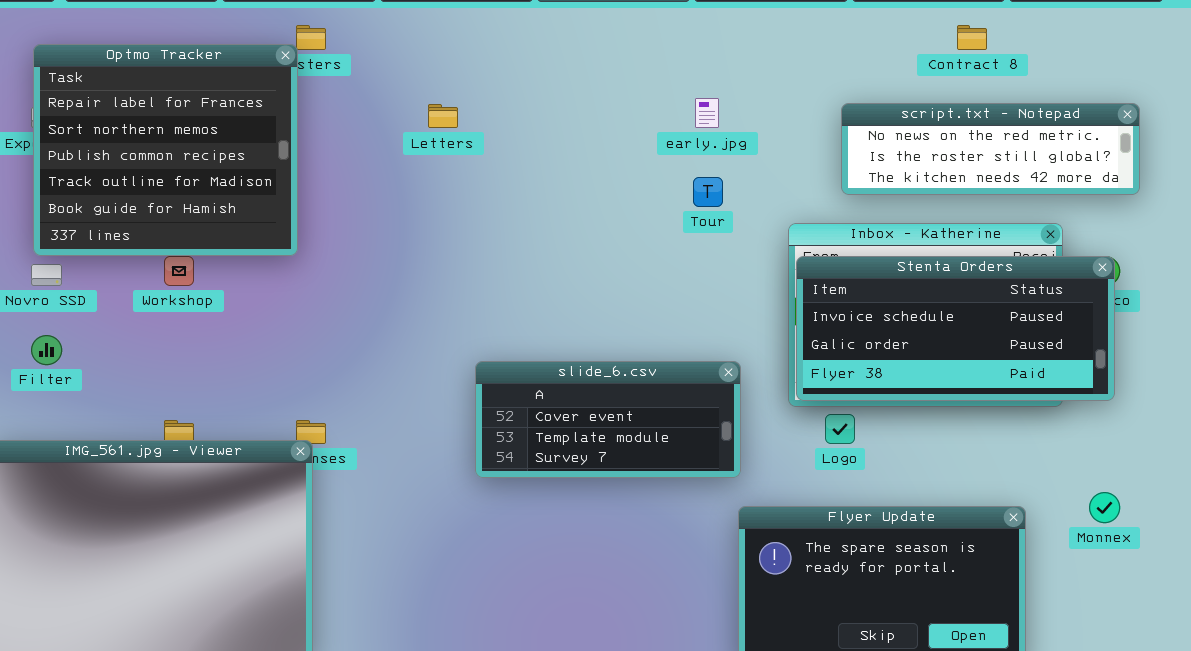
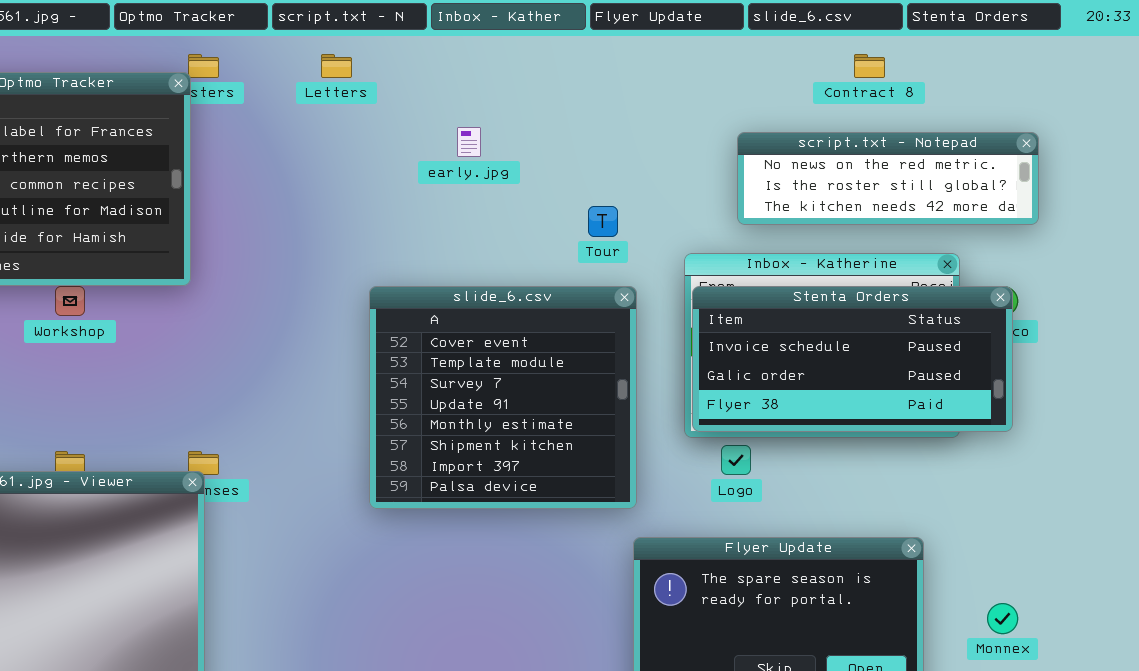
early.jpg: [695,98,719,128] -> [457,127,481,157], moved
Letters: [428,104,458,128] -> [321,54,352,78], moved
slide_6.csv: [475,361,741,478] -> [369,286,637,509], resized
Monnex: [1089,492,1120,523] -> [987,603,1018,634], moved

